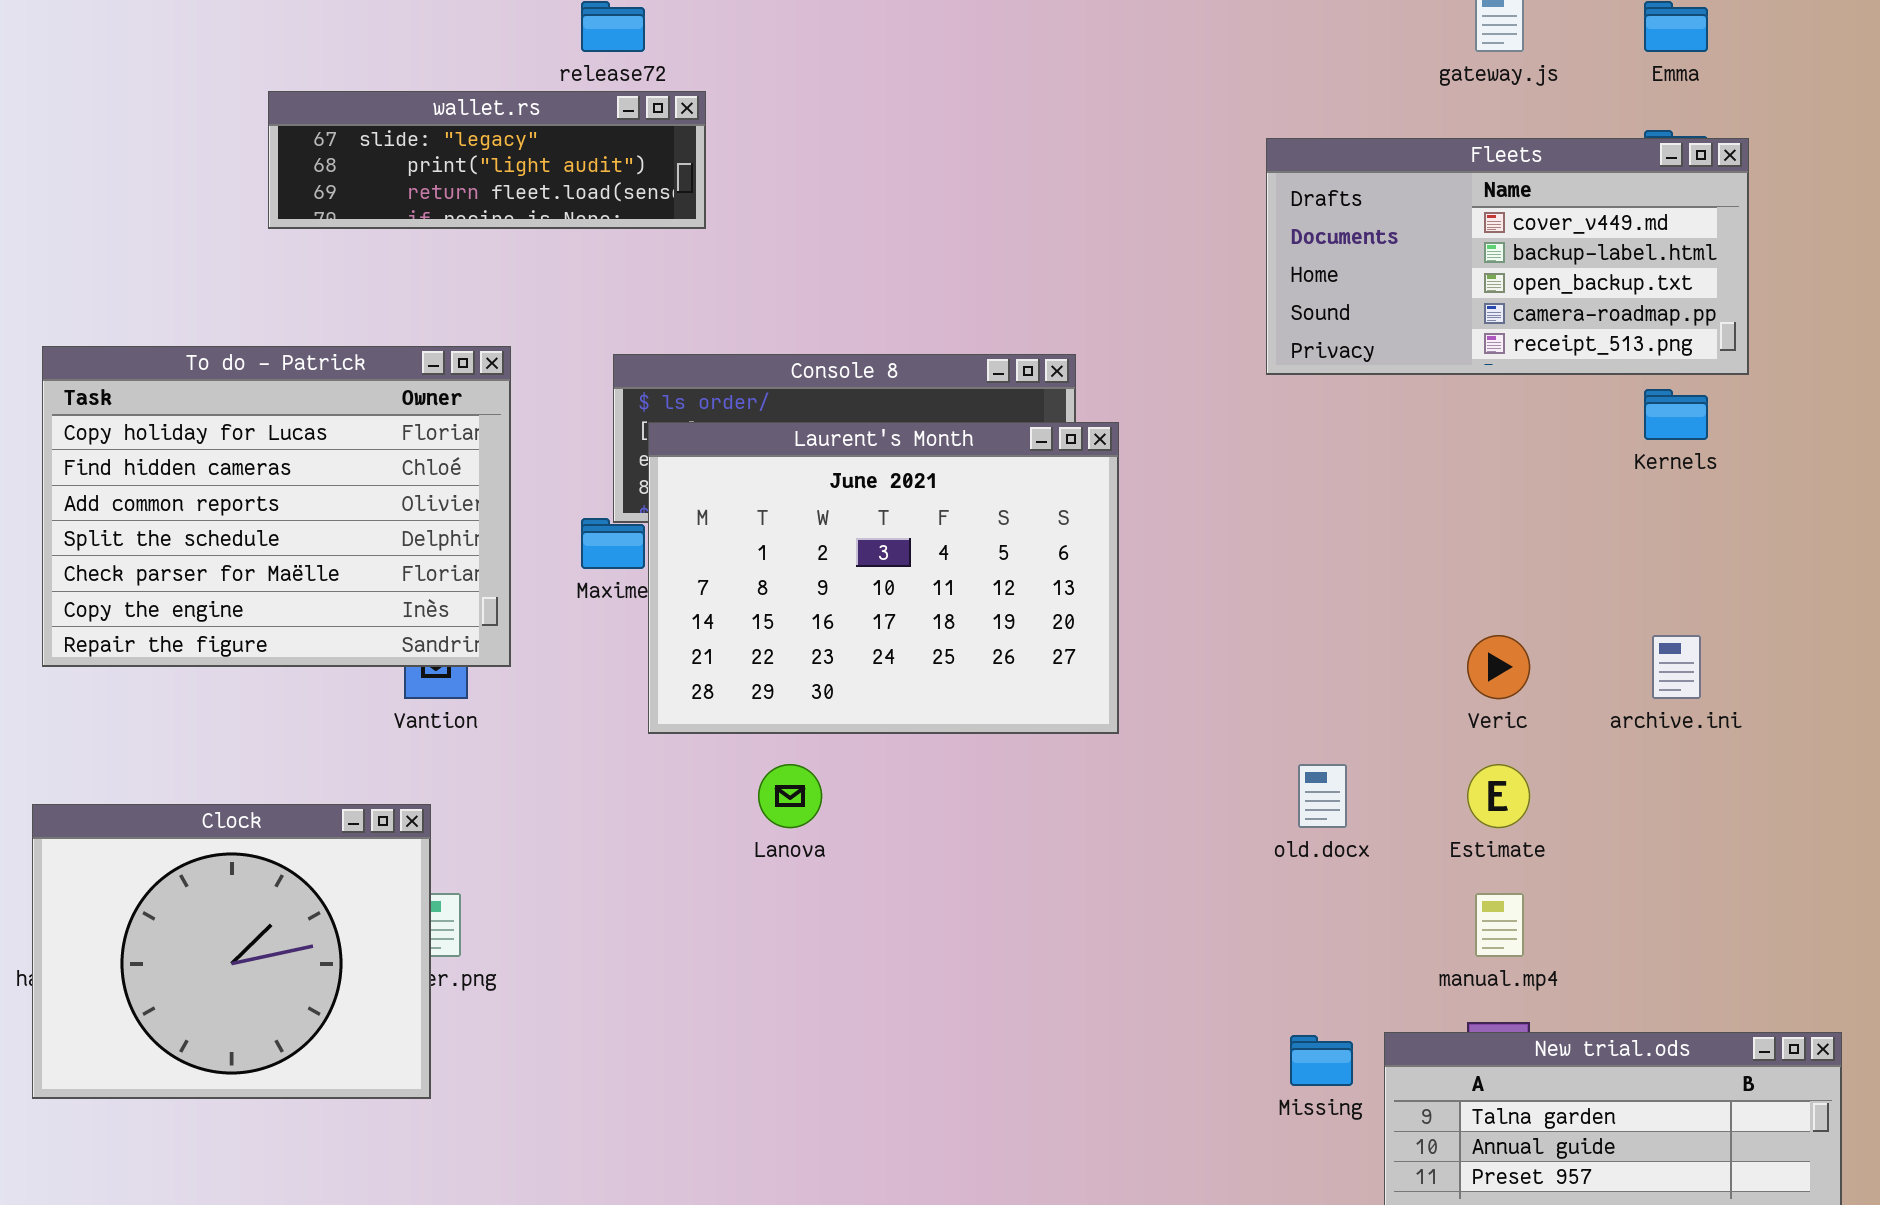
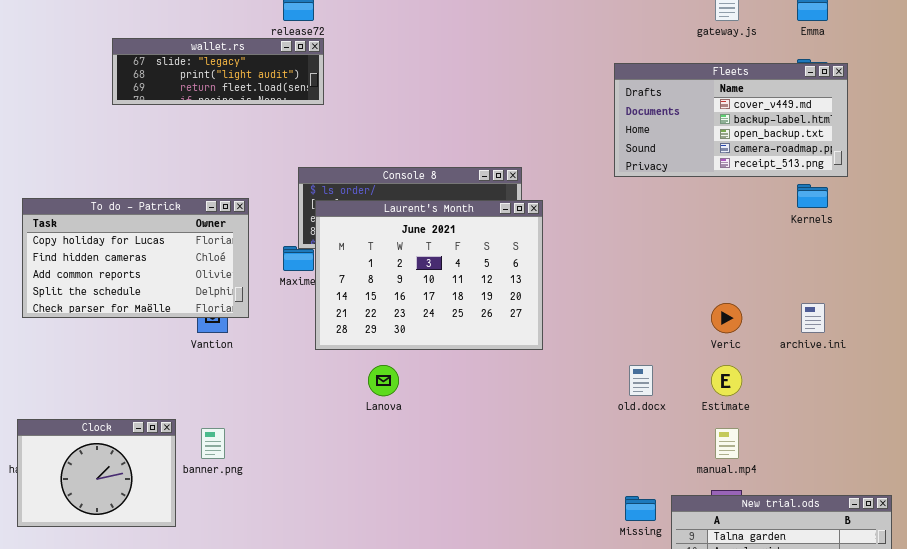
wallet.rs: [268,91,706,229] -> [112,38,324,105], moved
To do - Patrick: [42,346,511,667] -> [22,198,249,318], resized
Clock: [32,804,431,1099] -> [17,419,176,527], resized

